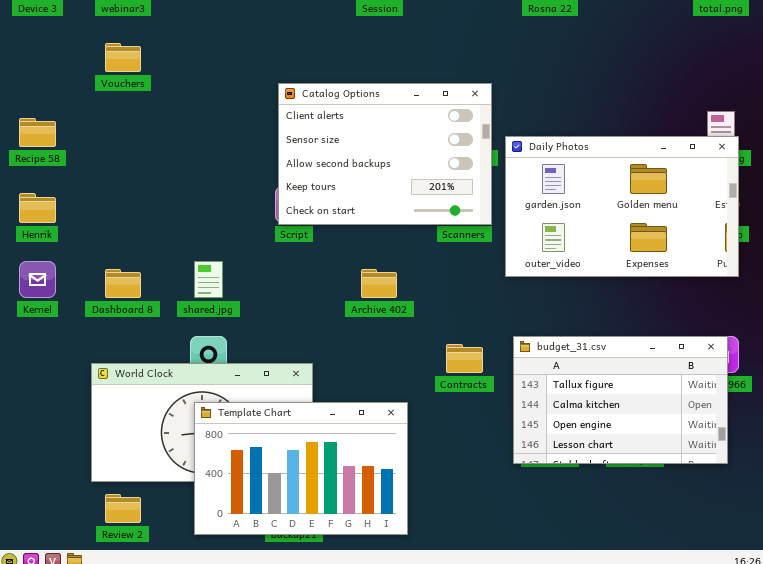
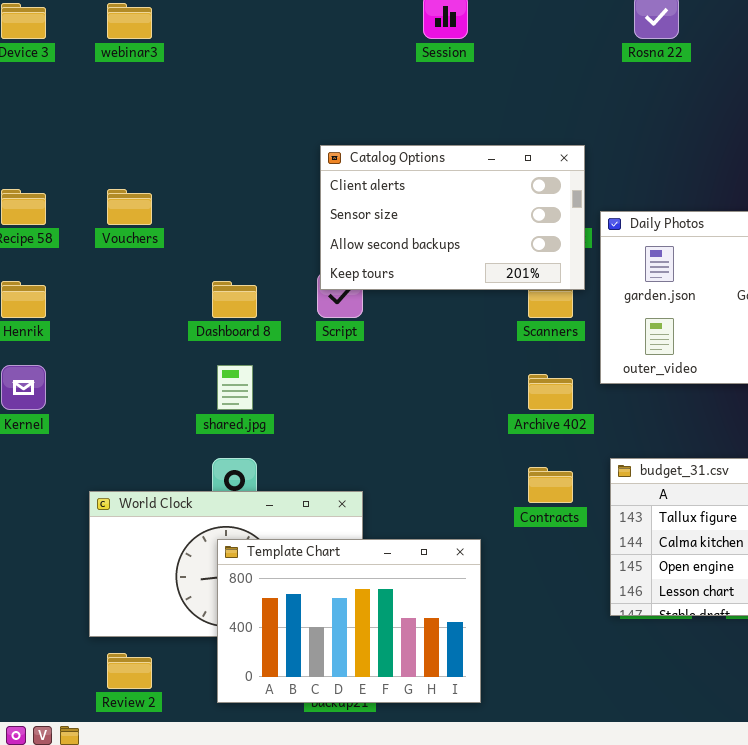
Vouchers: [105,43,141,72] -> [107,189,152,225], moved
Catalog Options: [278,83,492,225] -> [320,145,585,290], resized
Dashboard 8: [105,269,141,298] -> [212,281,257,318], moved
Archive 402: [361,269,397,298] -> [528,374,573,410], moved

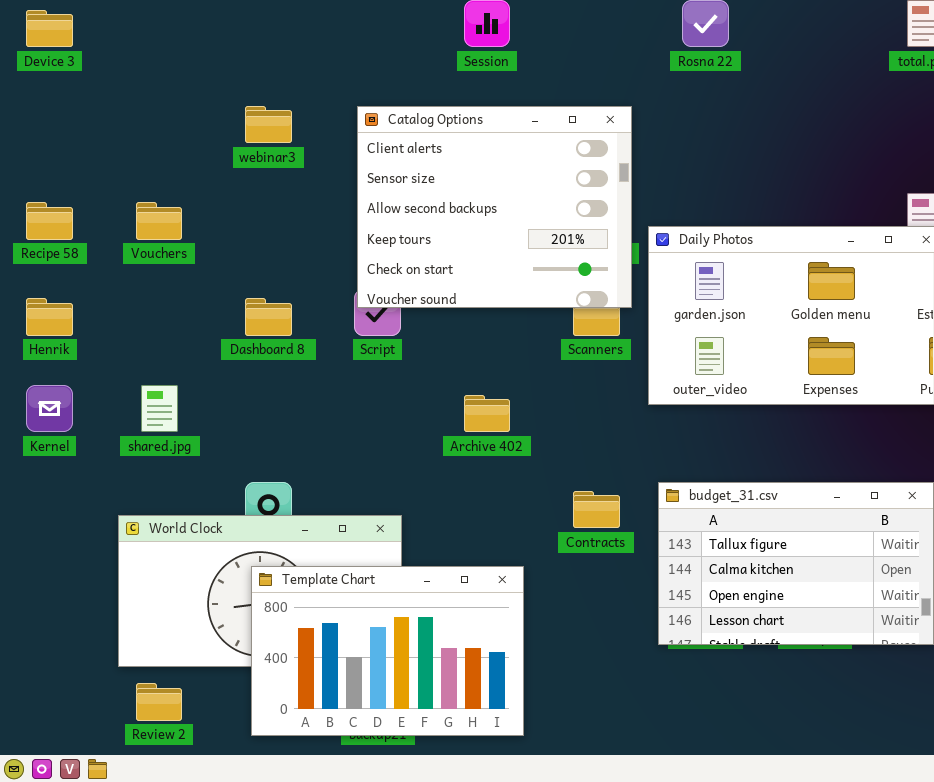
webinar3: [107,3,152,39] -> [245,106,292,143], moved
Catalog Options: [320,145,585,290] -> [357,106,632,308], resized
shared.jpg: [217,365,253,410] -> [141,385,178,432], moved
Archive 402: [528,374,573,410] -> [464,395,510,432], moved

